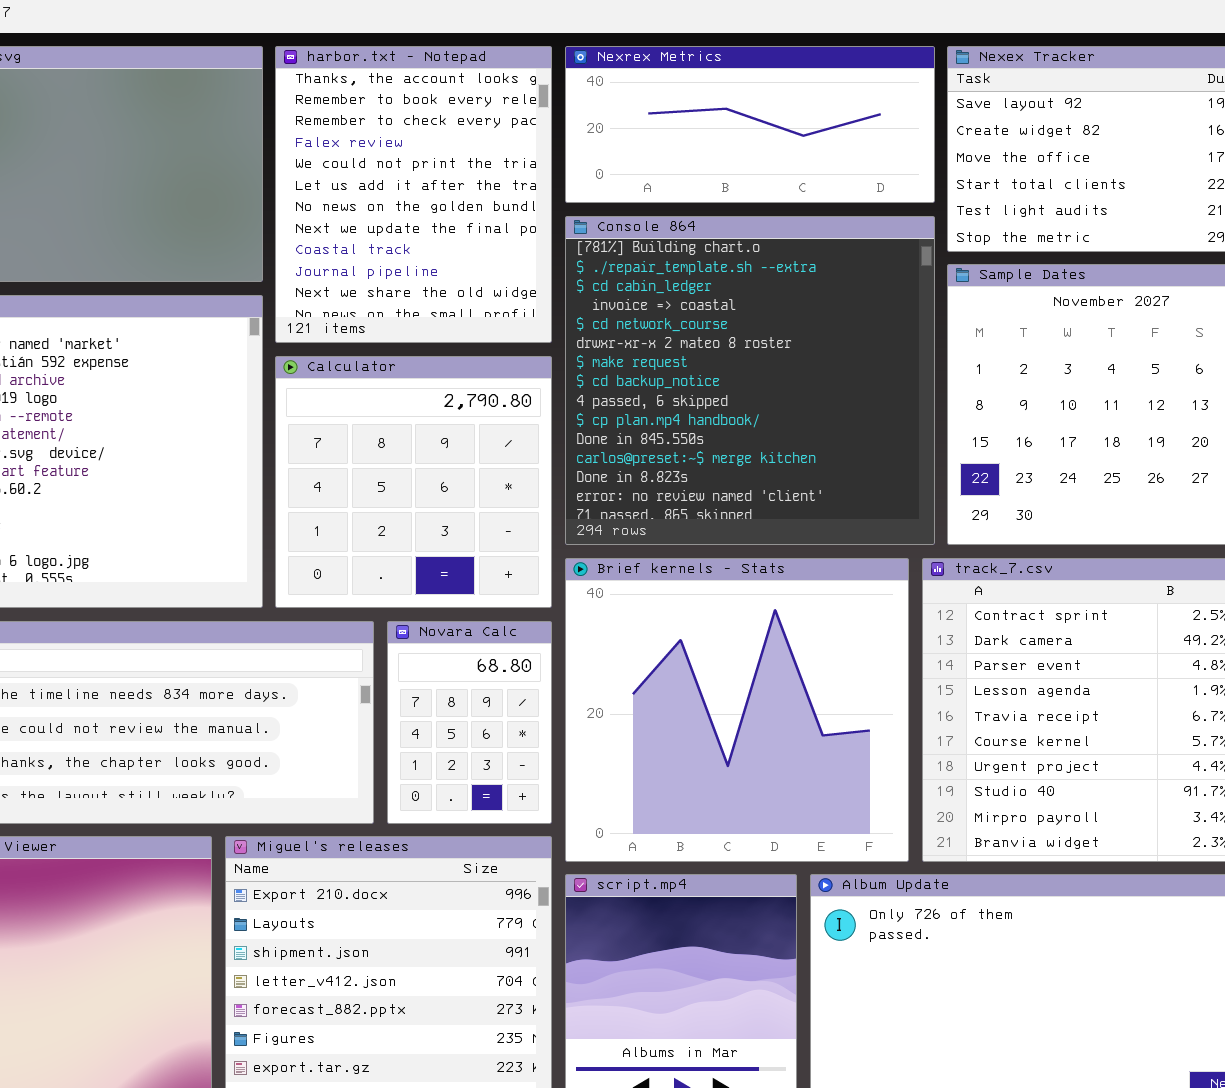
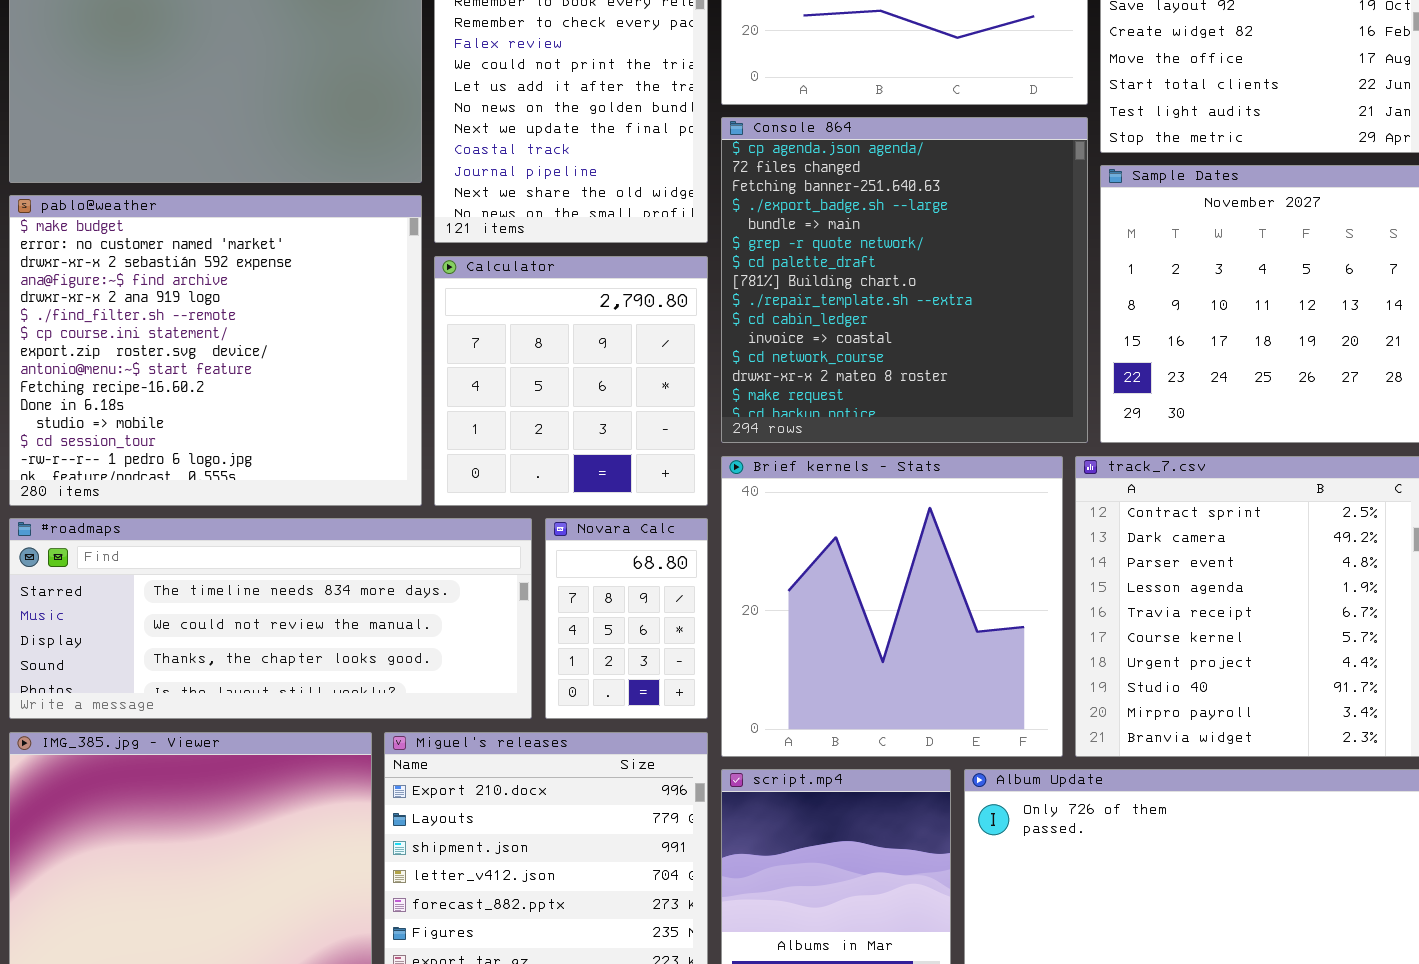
Console 864: [565,216,935,545] -> [721,117,1088,443], scrolled up 7 rows

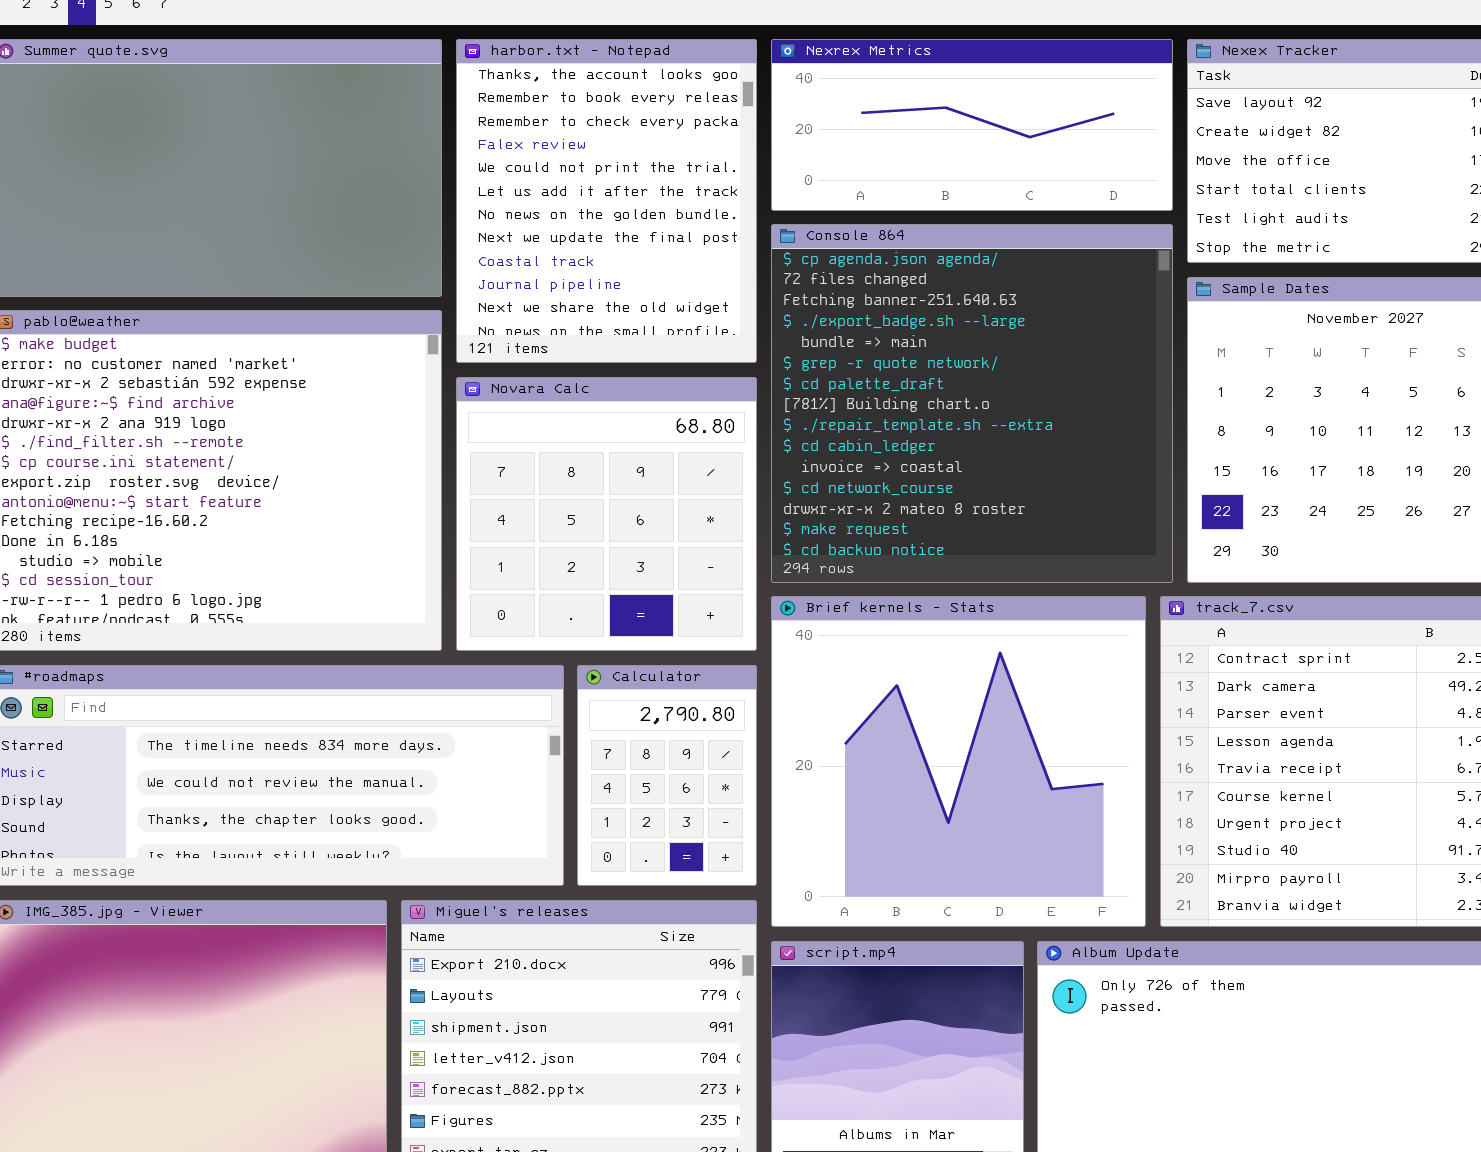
Calculator: [434,256,708,506] -> [577,665,757,886], moved, resized
Novara Calc: [545,518,708,719] -> [456,377,757,651], moved, resized

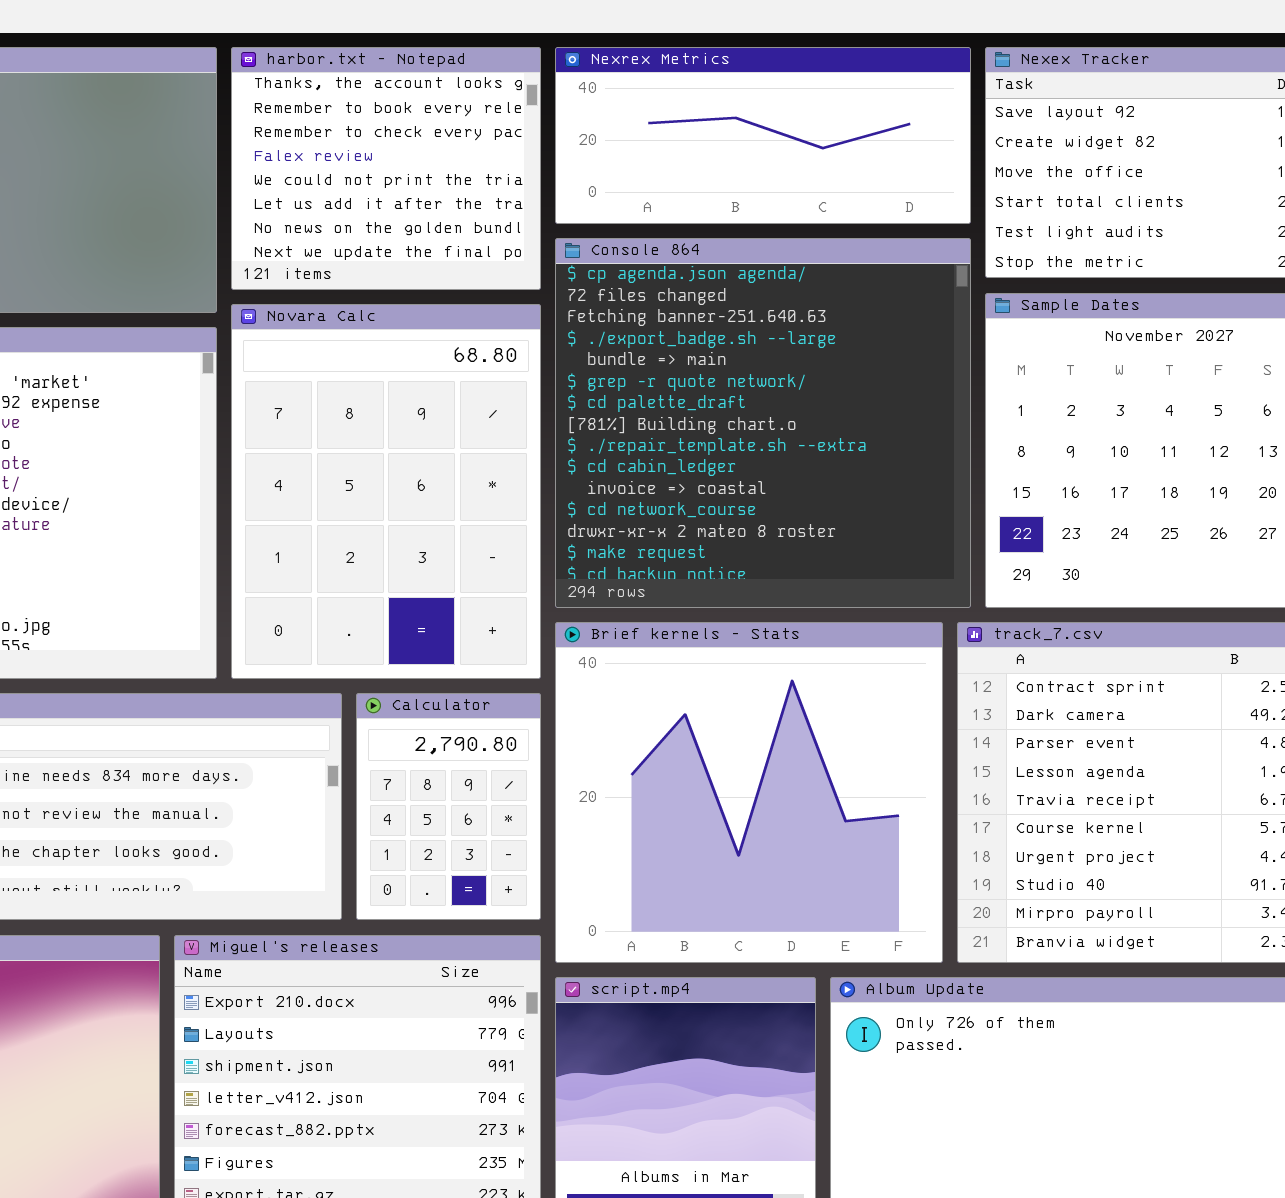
harbor.txt - Notepad: [456,39,757,363] -> [231,47,541,290], resized
Novara Calc: [456,377,757,651] -> [231,304,541,679], resized

